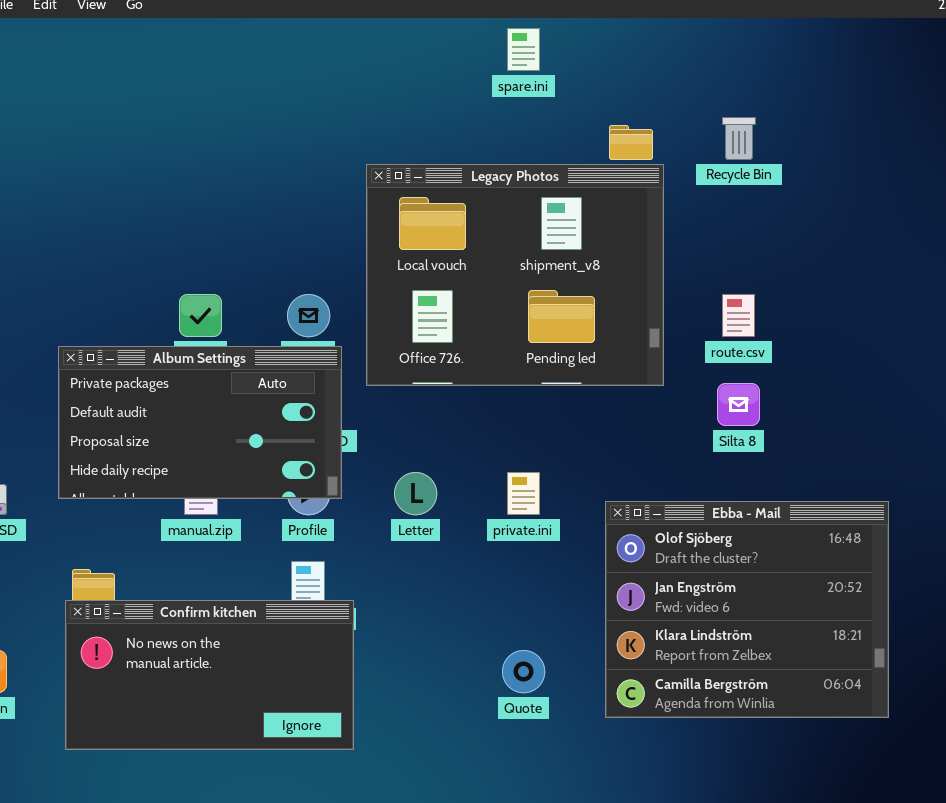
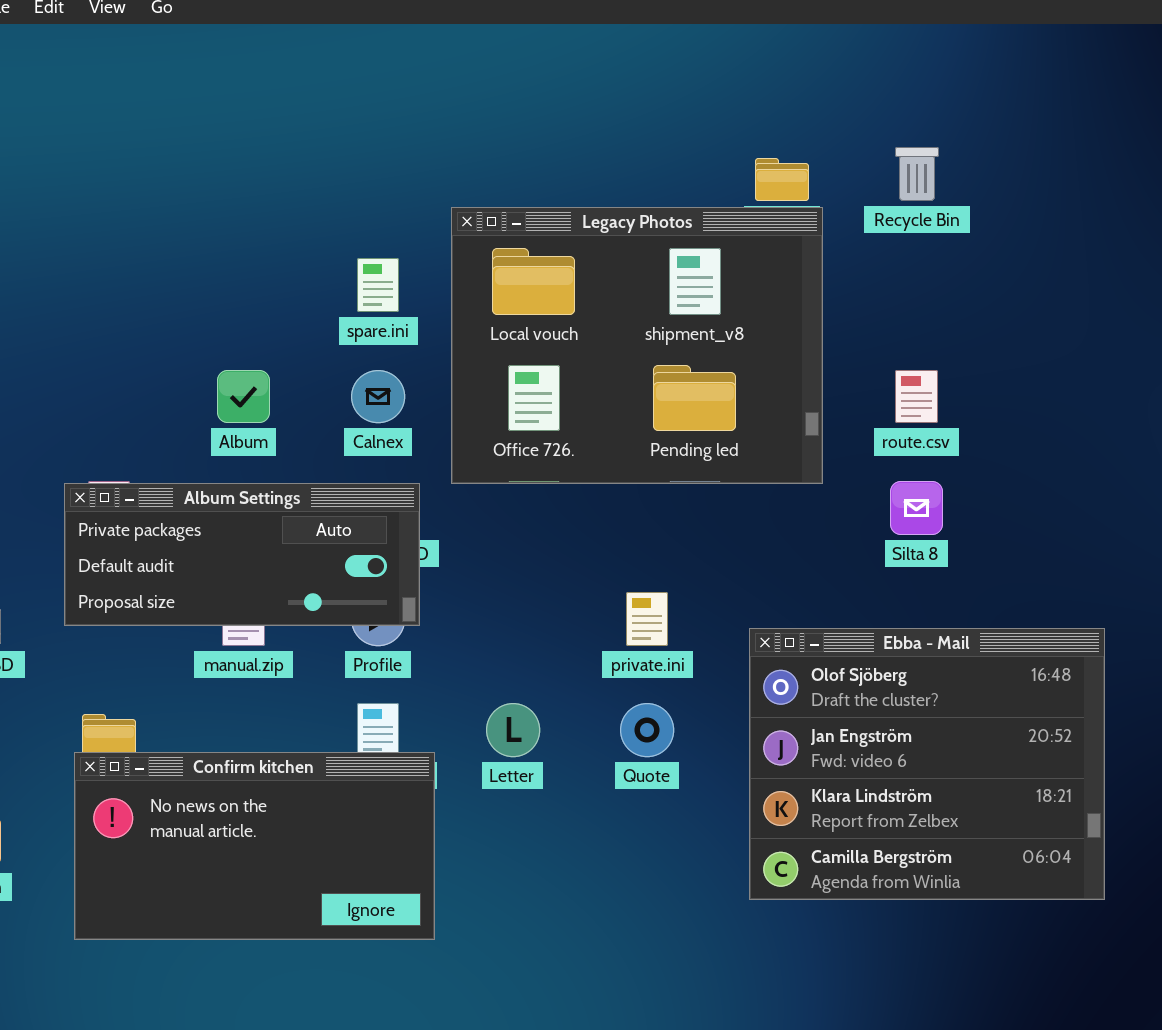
spare.ini: [507,28,540,71] -> [357,258,399,312], moved
Album Settings: [58,346,342,499] -> [64,483,420,626], resized
Letter: [394,472,437,515] -> [486,703,540,757], moved
Quote: [502,650,545,693] -> [620,703,674,757], moved

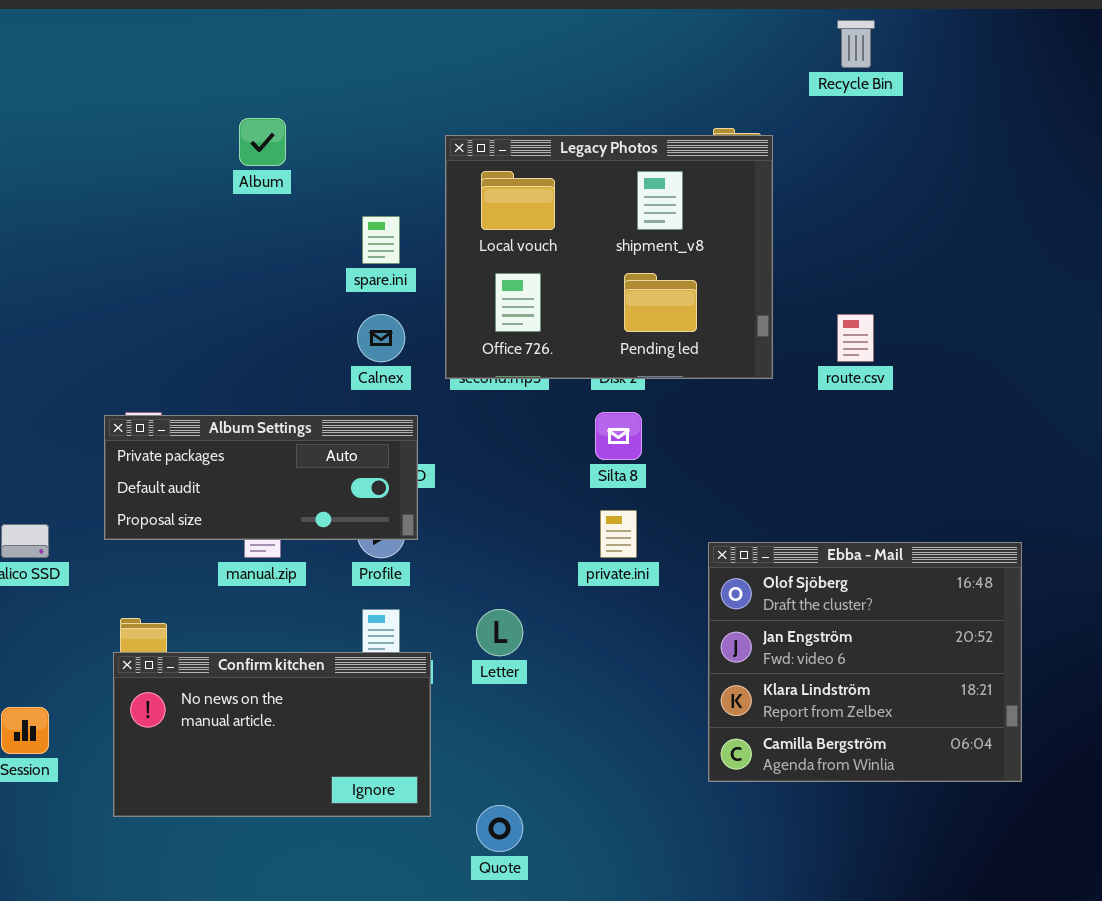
Recycle Bin: [895,147,939,201] -> [837,20,875,68], moved
Legacy Photos: [451,207,823,484] -> [445,135,773,379], moved
Album: [217,370,270,423] -> [239,118,286,166], moved
Silta 8: [890,481,943,535] -> [595,412,642,460], moved
Quote: [620,703,674,757] -> [476,805,523,852], moved

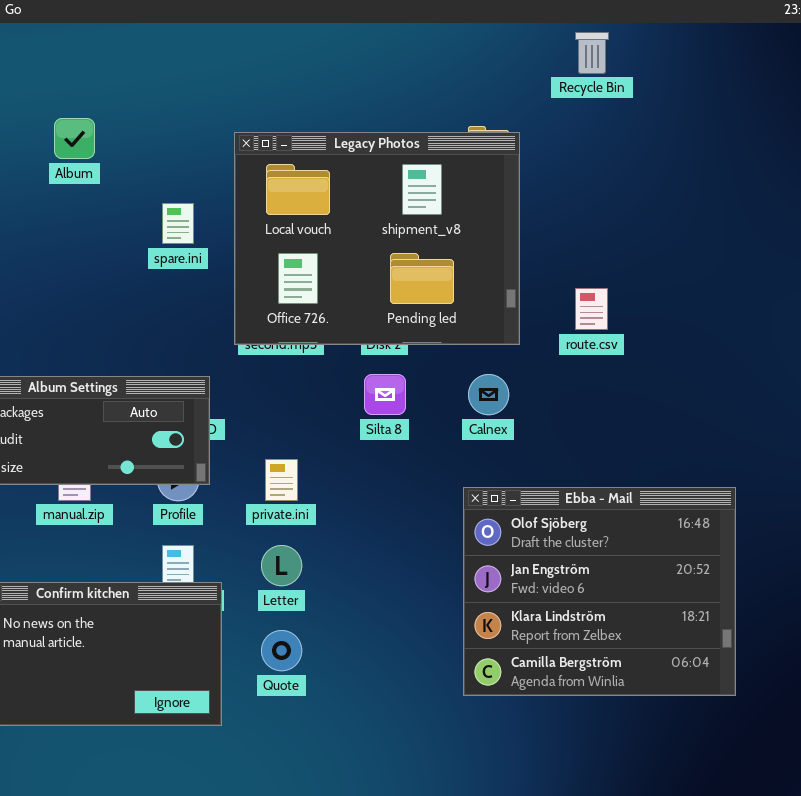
Calnex: [357,314,405,362] -> [468,374,509,415], moved
private.ini: [600,510,637,558] -> [265,459,298,501], moved
Quote: [476,805,523,852] -> [261,630,302,671], moved

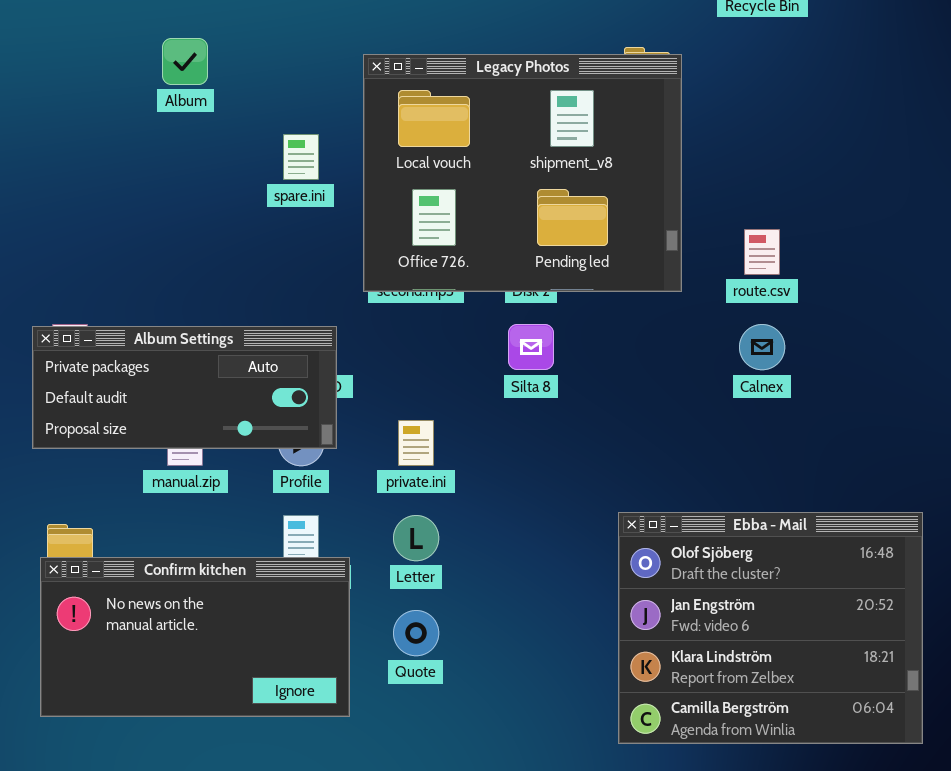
Calnex: [468,374,509,415] -> [739,324,785,370], moved
Ebba - Mail: [463,487,736,696] -> [618,512,923,744], moved

